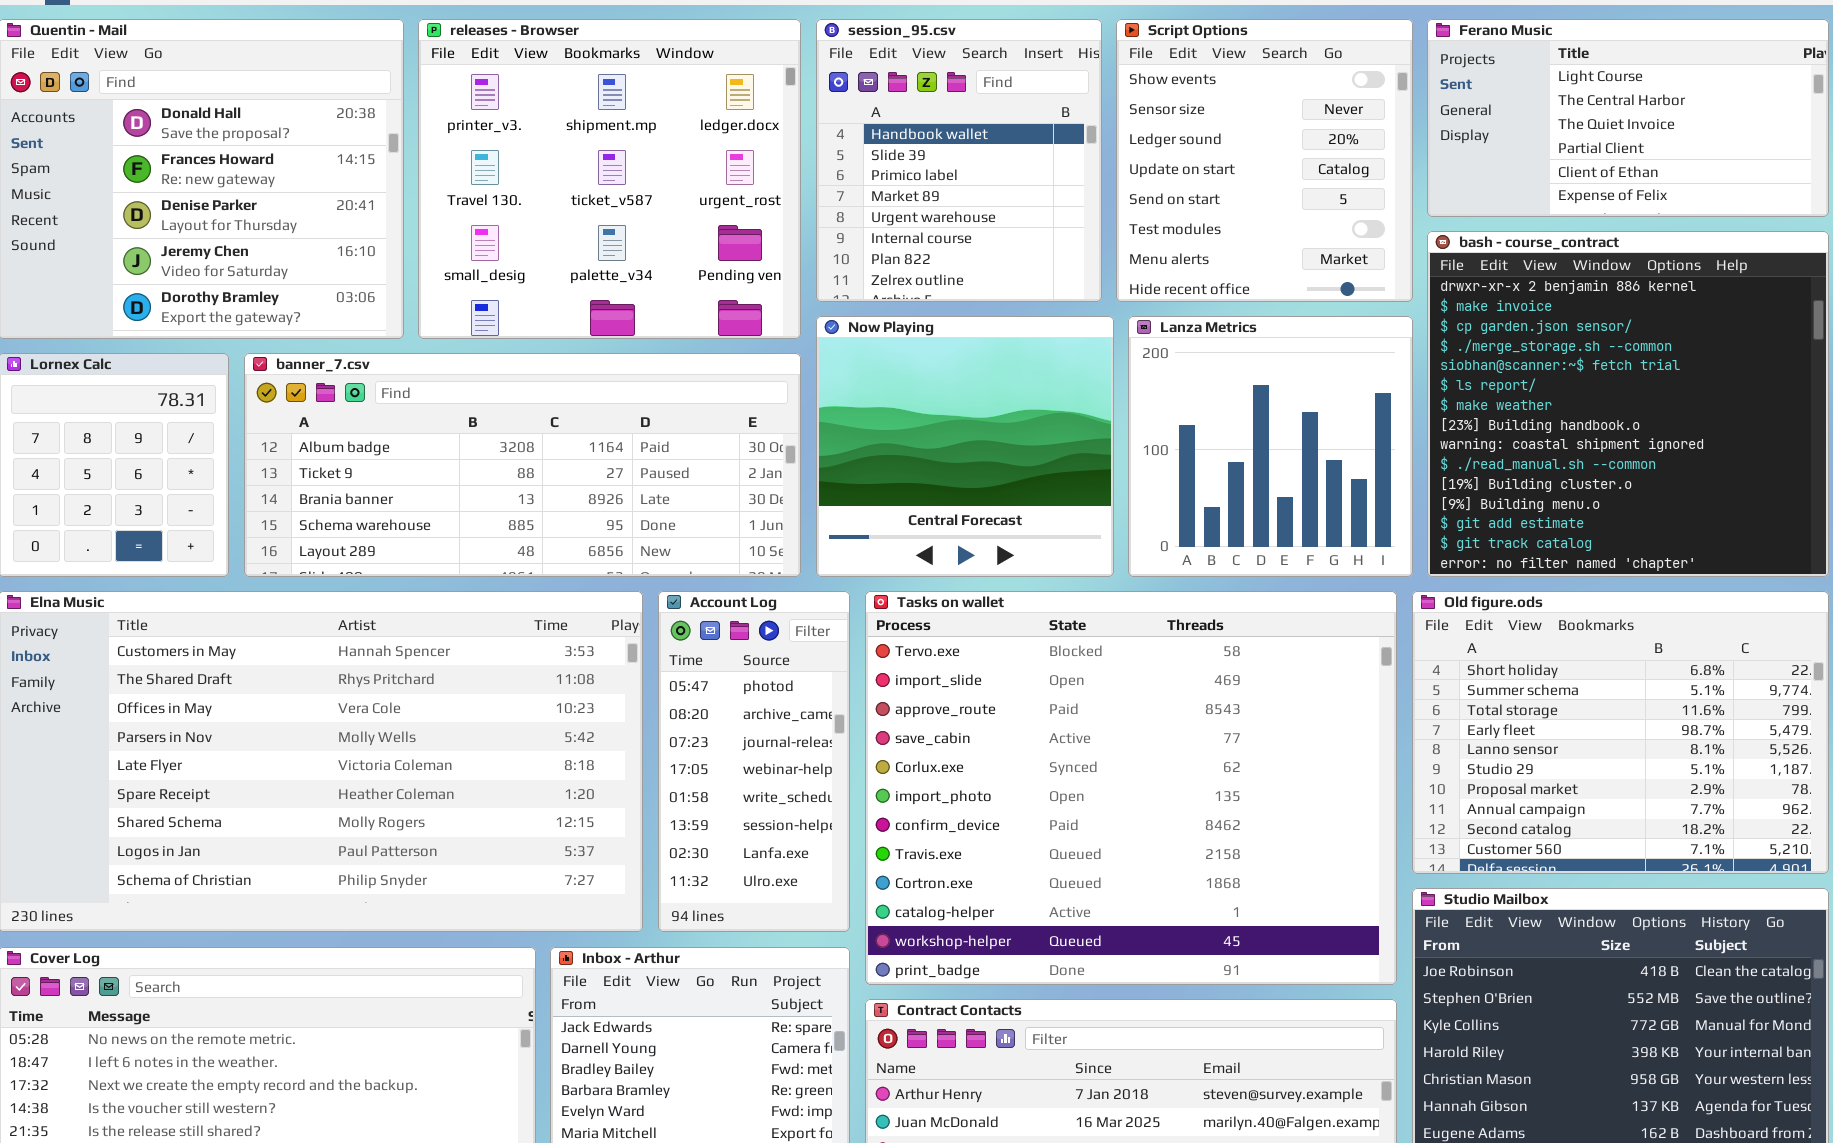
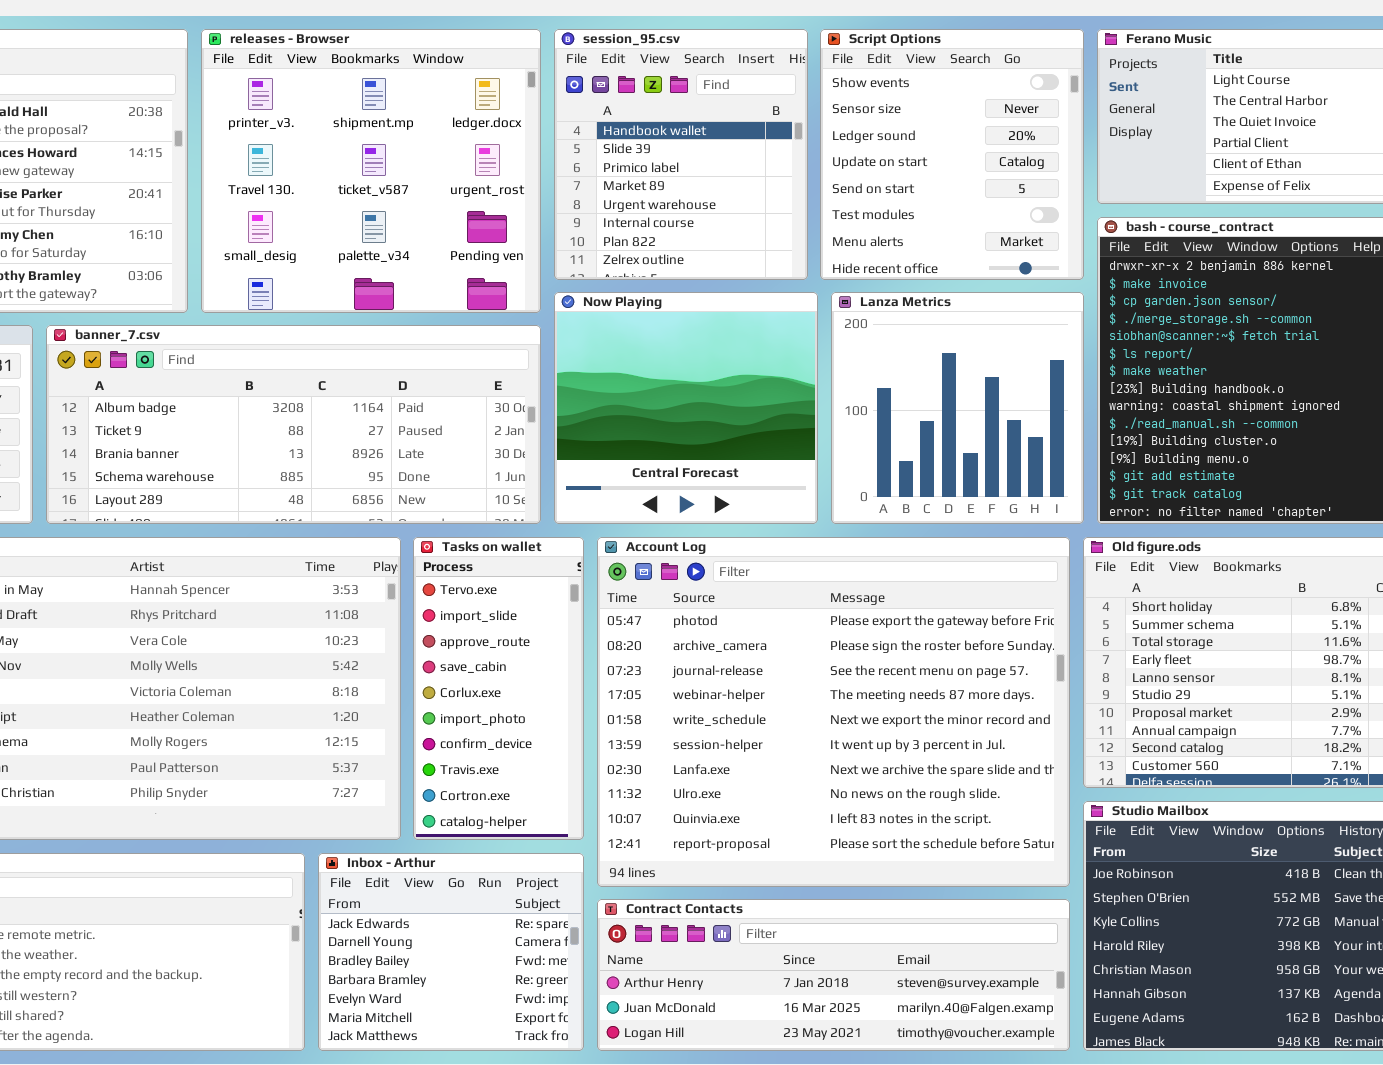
Account Log: [658,591,850,932] -> [597,537,1070,887], moved, resized
Tasks on wallet: [865,591,1397,985] -> [413,537,584,840], moved, resized

